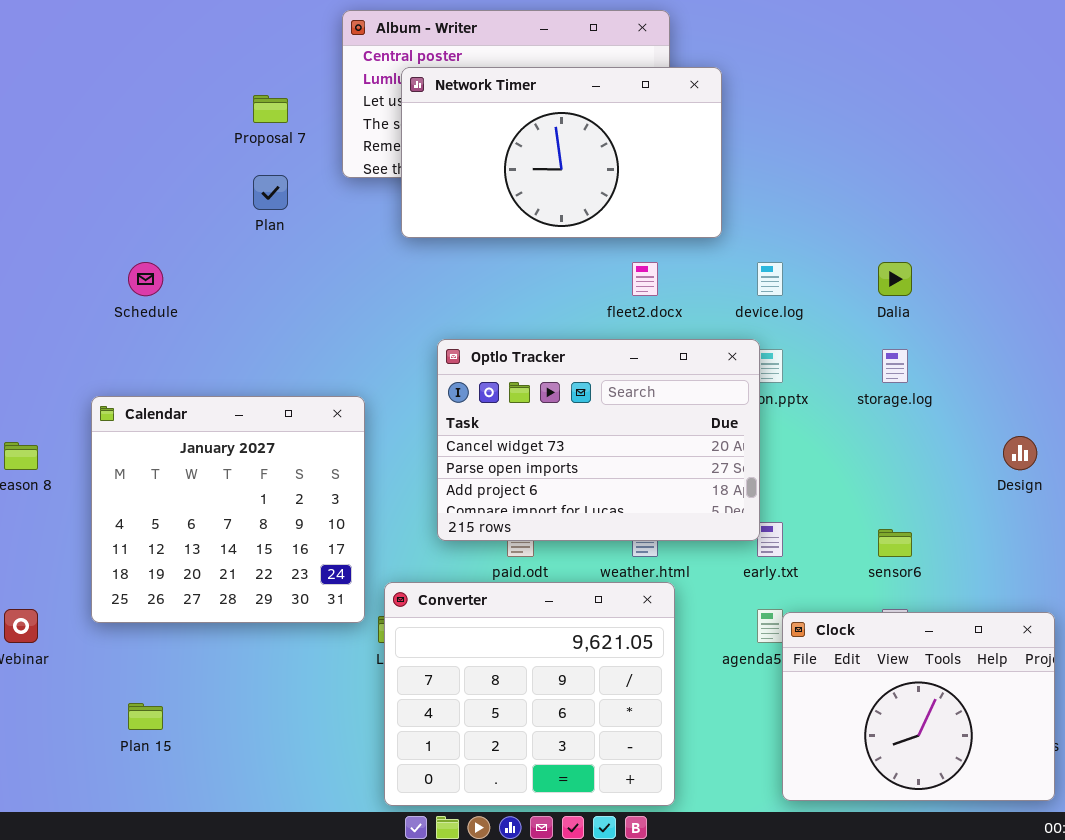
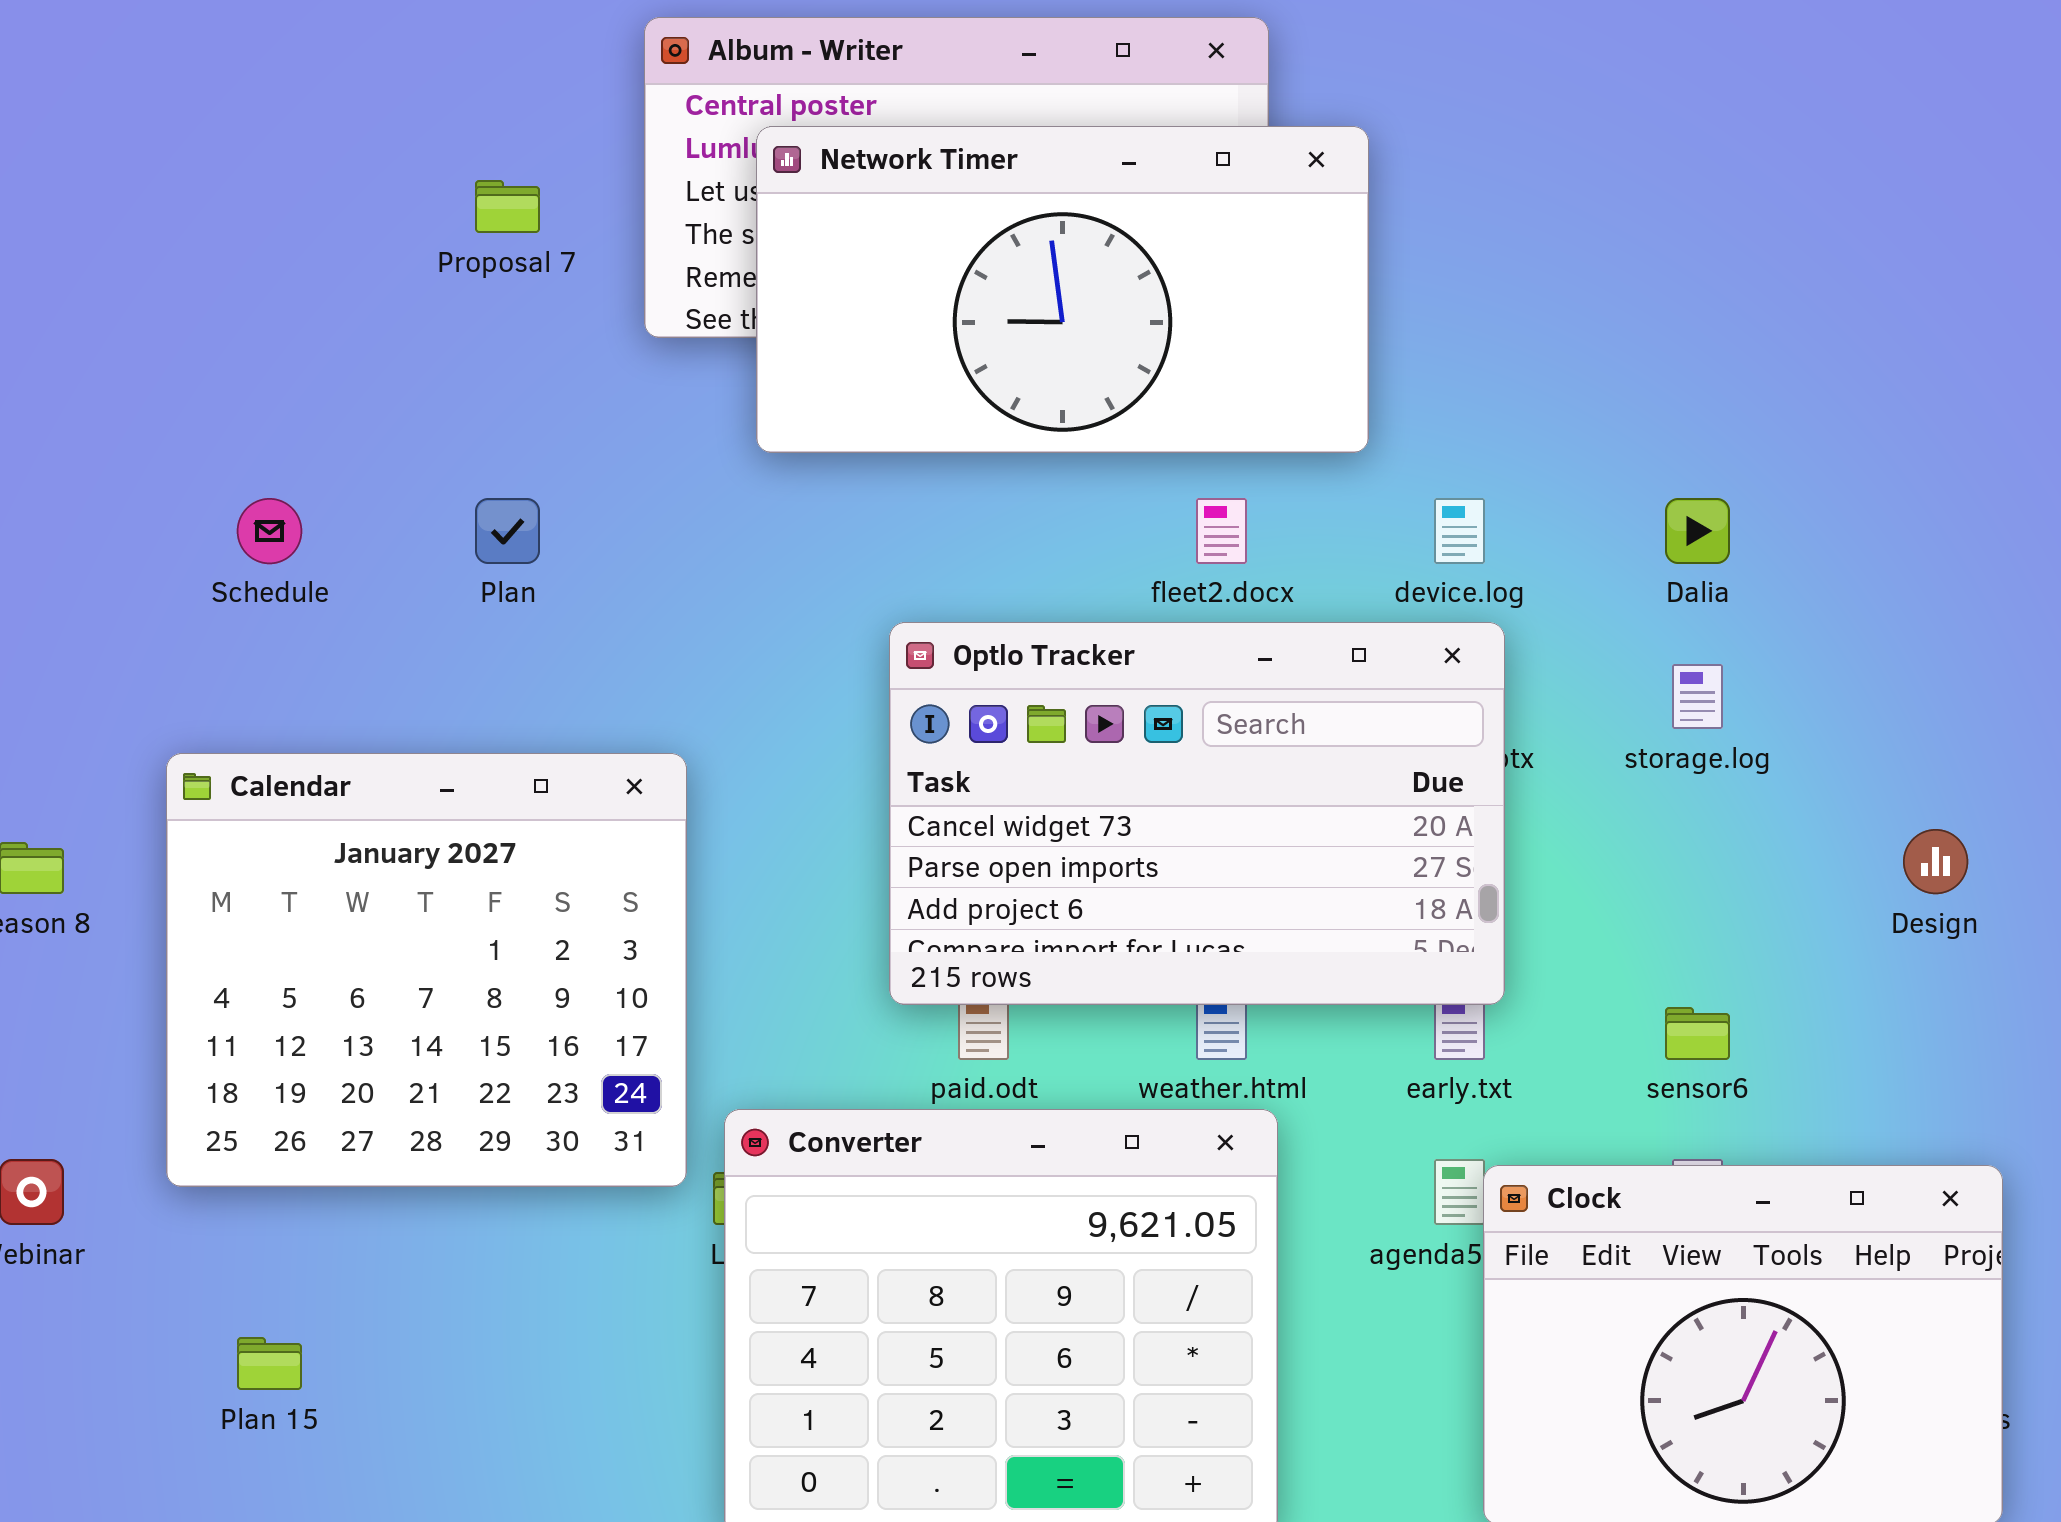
Plan: [253,175,288,210] -> [475,498,540,564], moved
Optlo Tracker: [437,339,760,541] -> [889,622,1505,1005], moved

